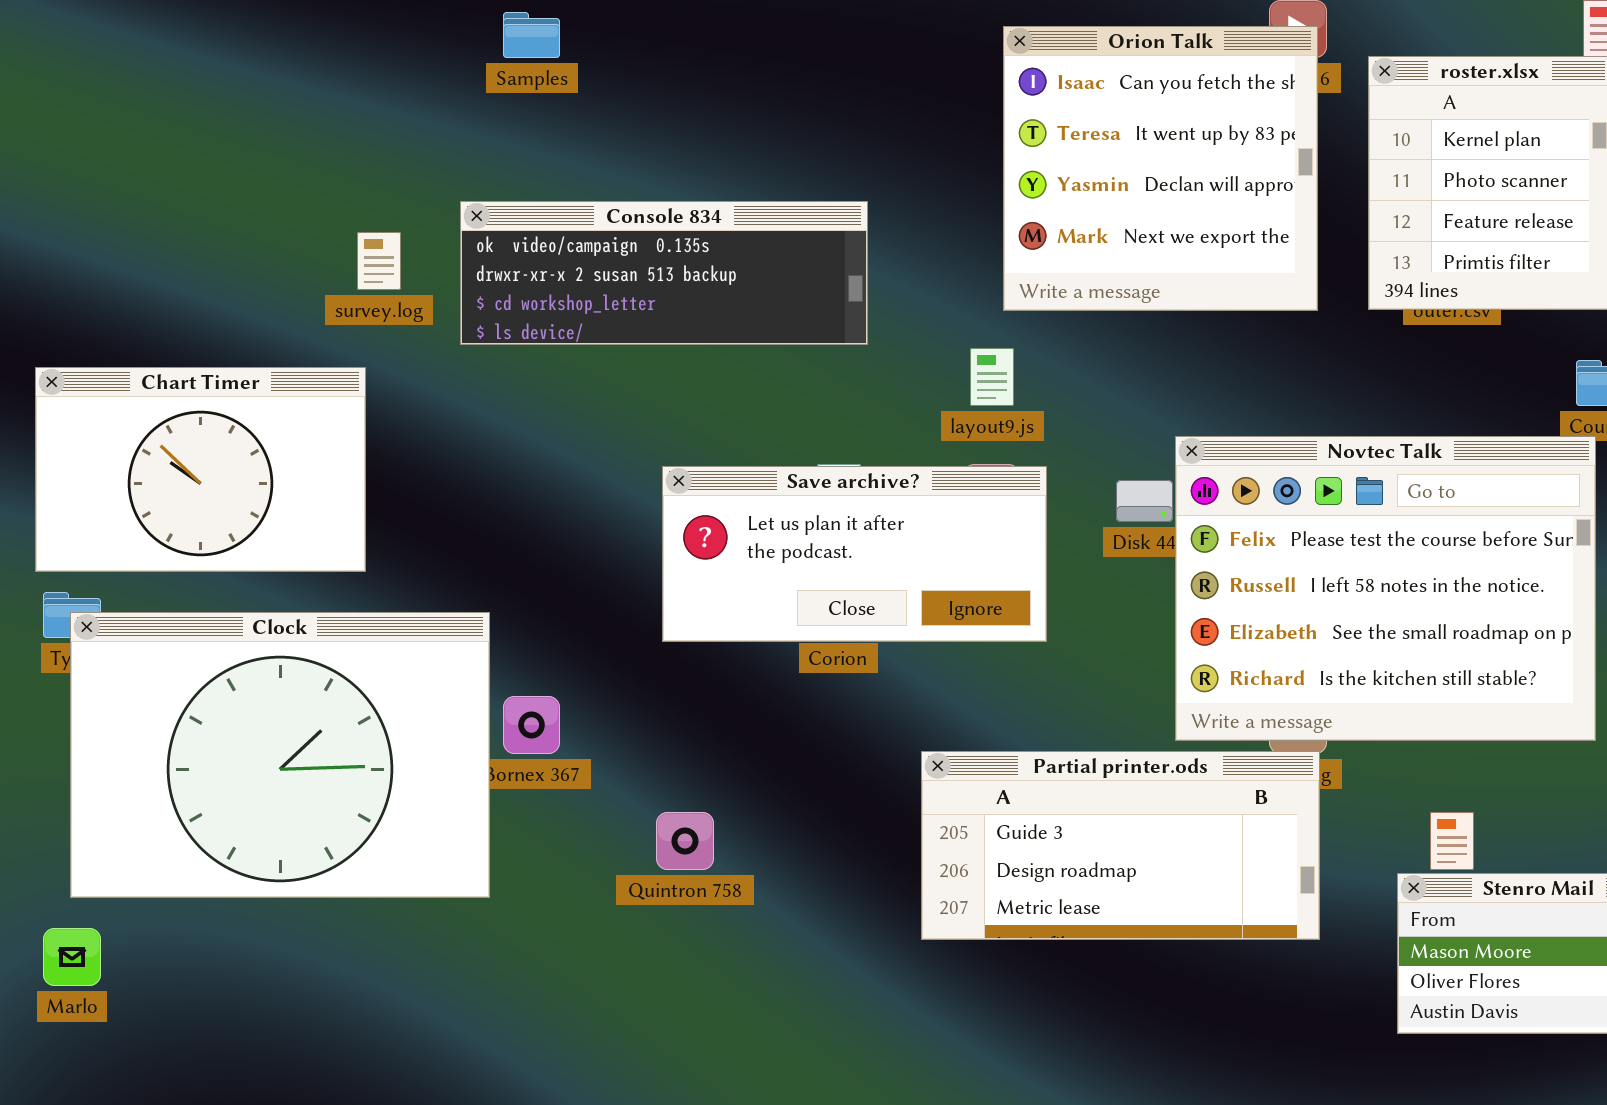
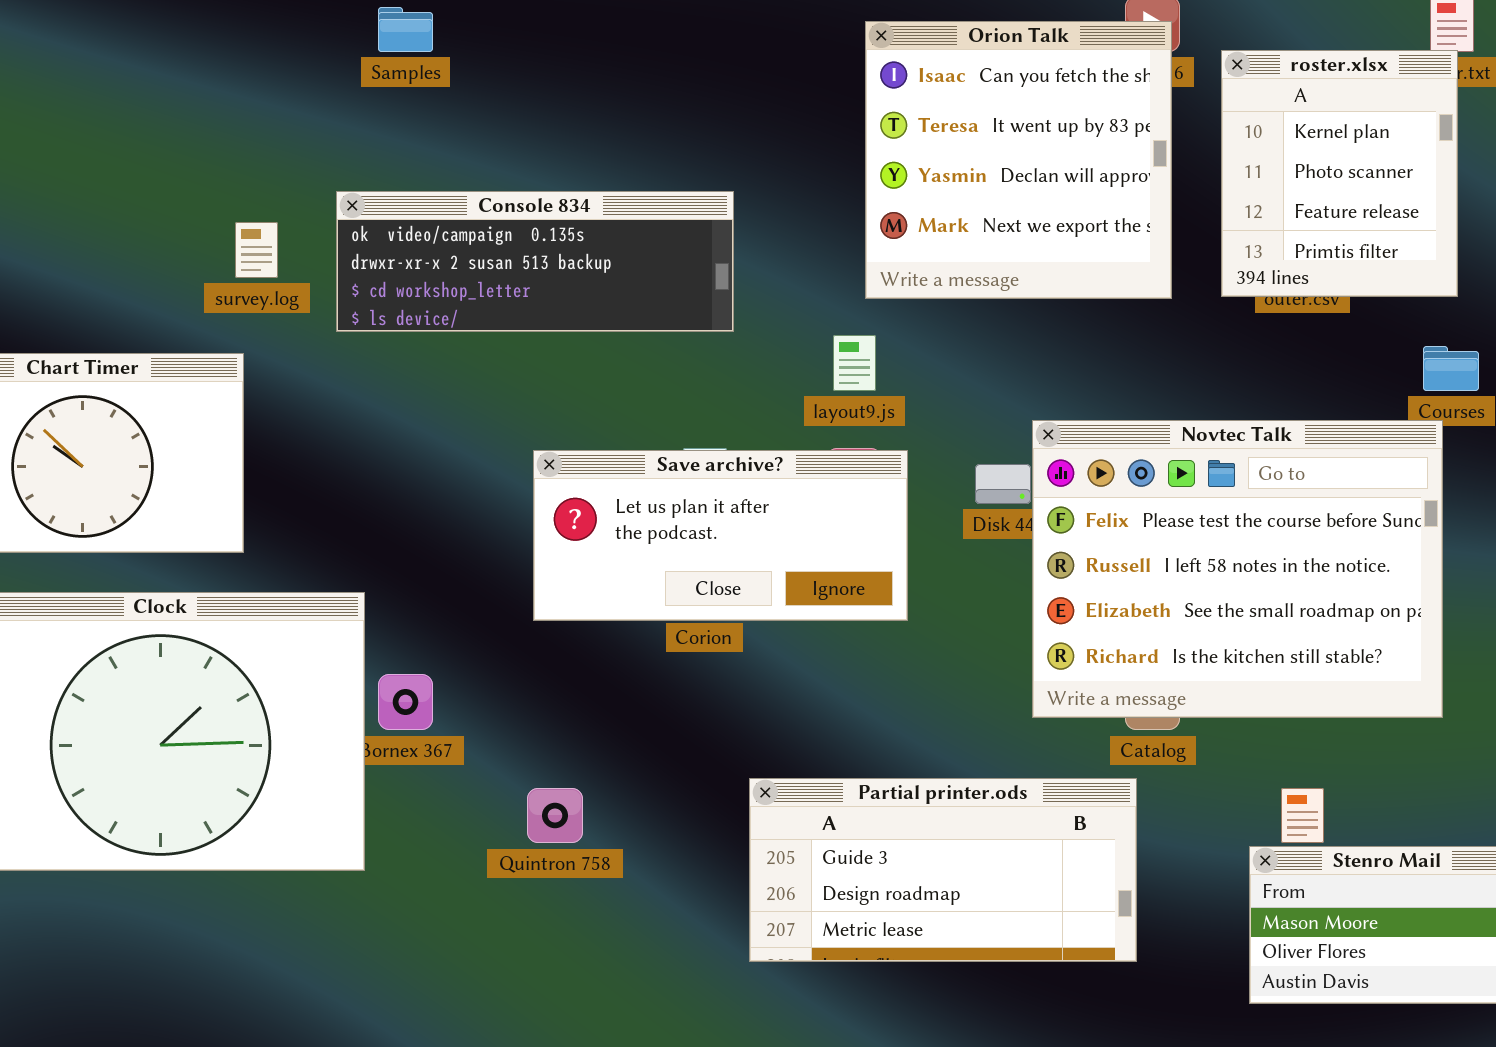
Partial printer.ods: [921,751,1320,940] -> [749,778,1137,962], moved

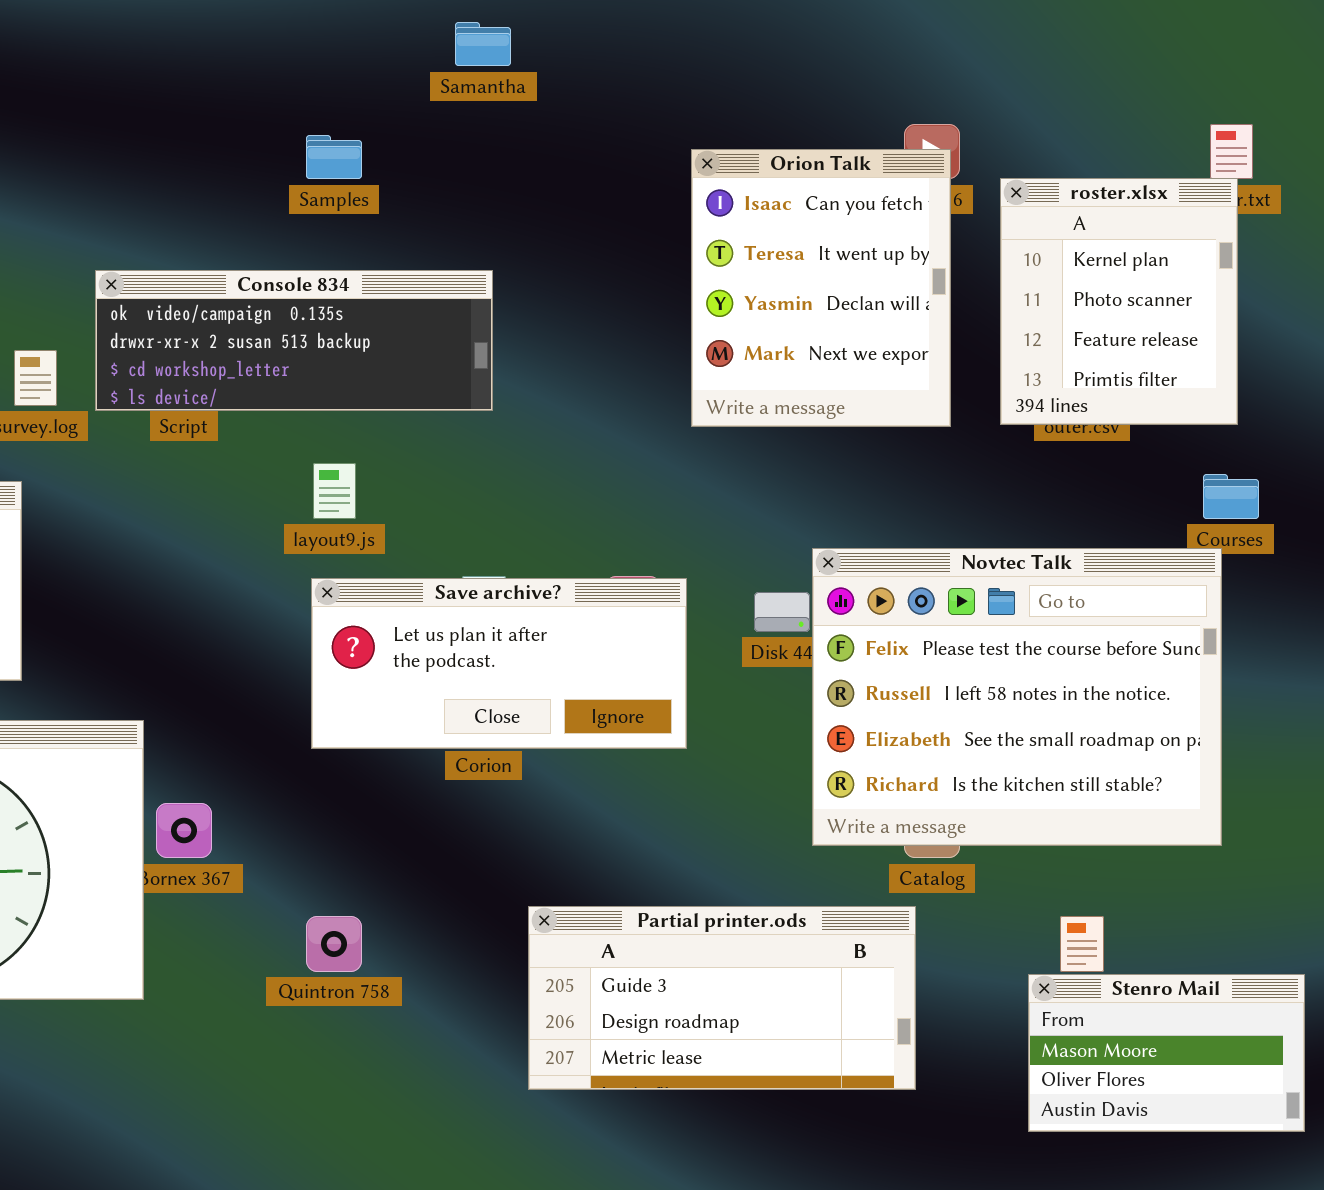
Samples: [378,7,433,52] -> [306,135,362,179], moved
Orion Talk: [865,21,1172,299] -> [691,149,951,427], resized
Console 834: [336,191,734,332] -> [95,270,493,411], moved
layout9.js: [833,335,876,391] -> [313,463,356,519], moved

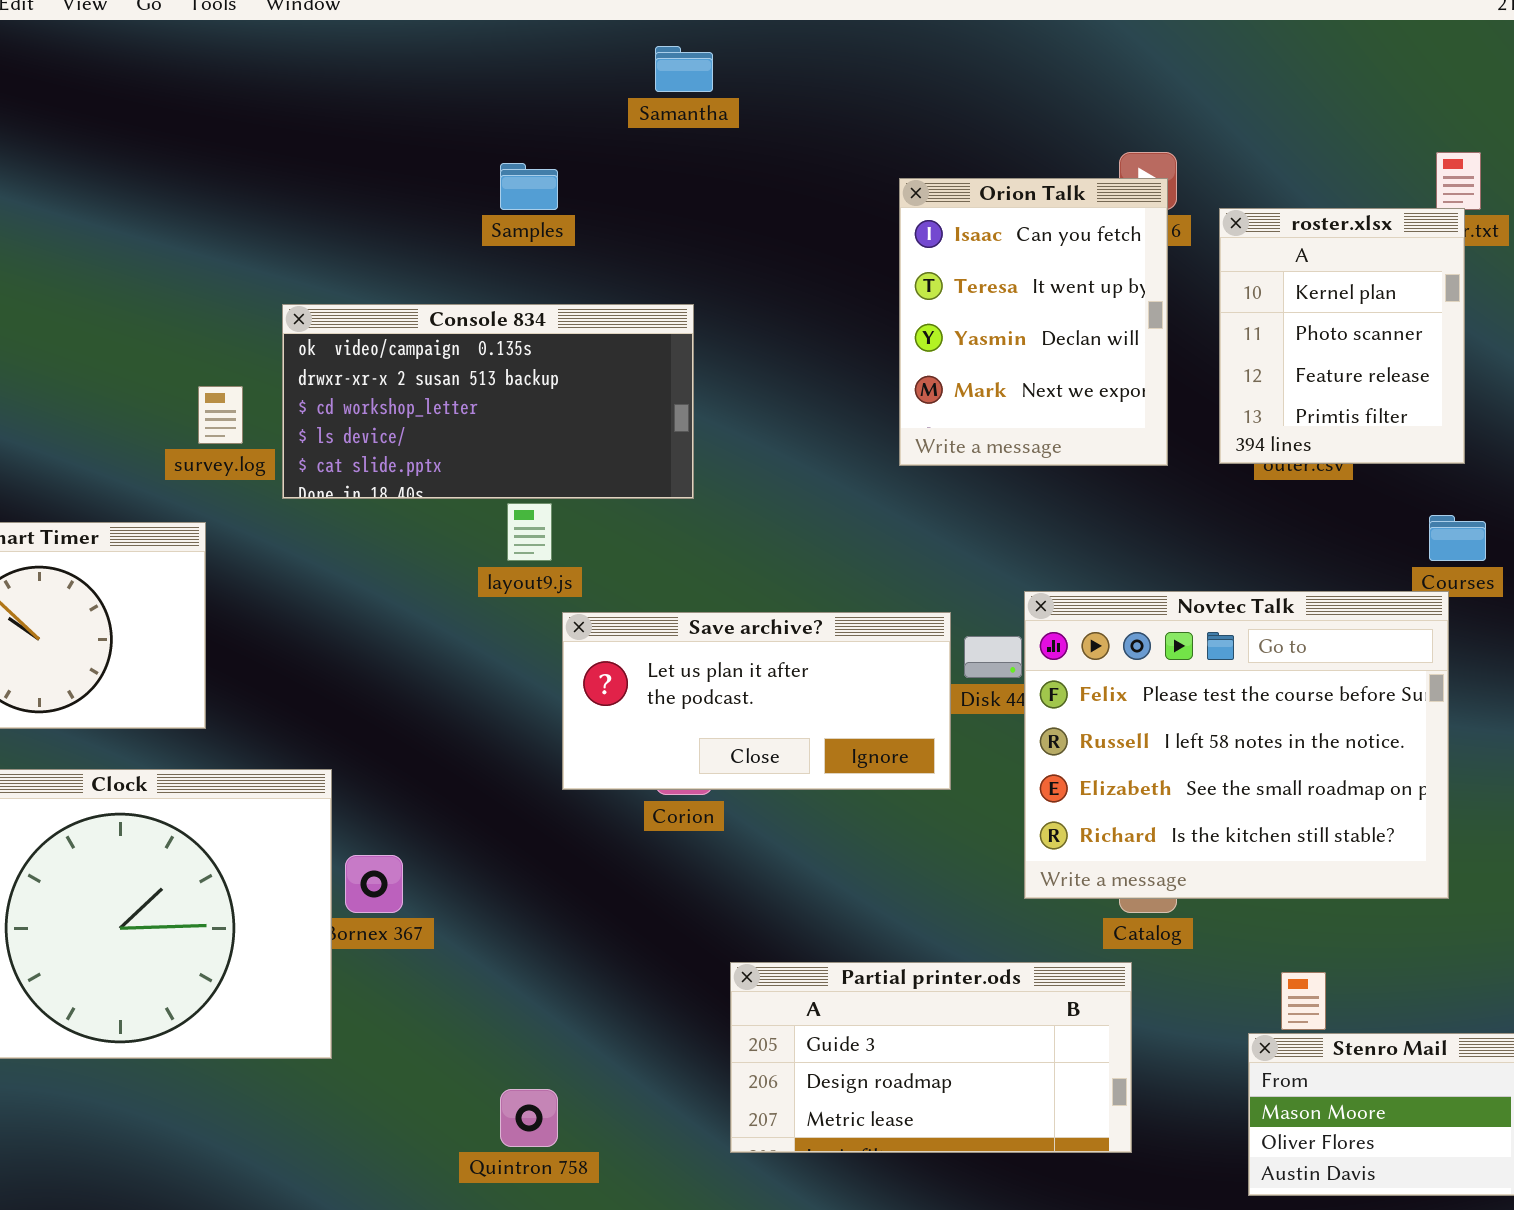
Console 834: [95,270,493,411] -> [282,304,694,499], resized
Save archive?: [311,578,687,749] -> [562,612,951,790], moved
Quintron 758: [306,916,362,972] -> [500,1089,558,1147], moved

